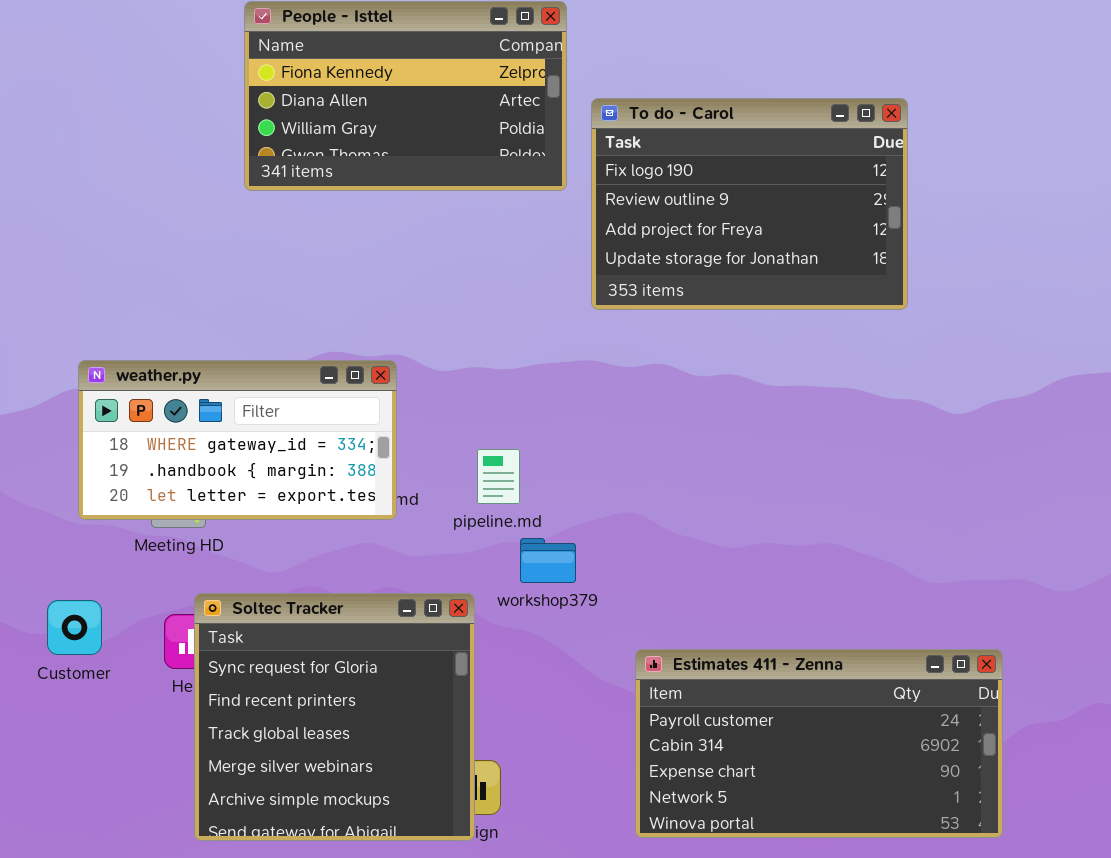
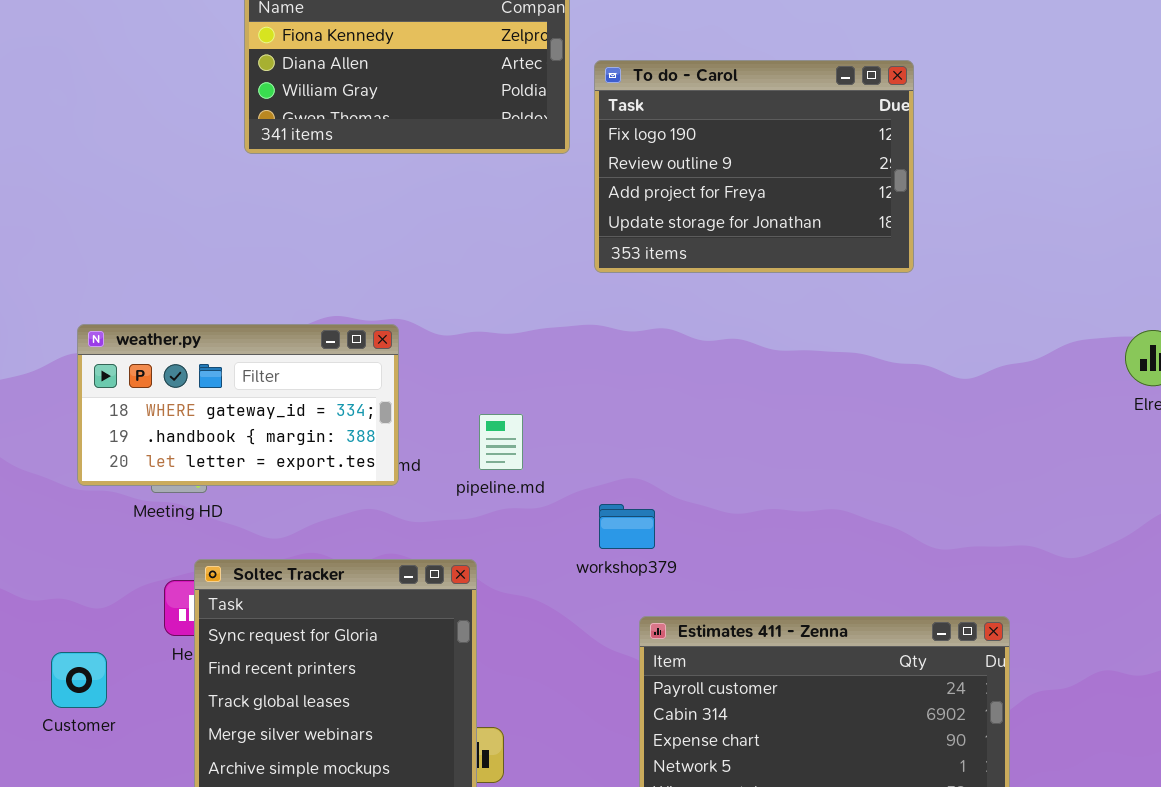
workshop379: [520,538,576,583] -> [599,504,655,549], moved
Customer: [47,600,102,655] -> [51,652,107,708], moved

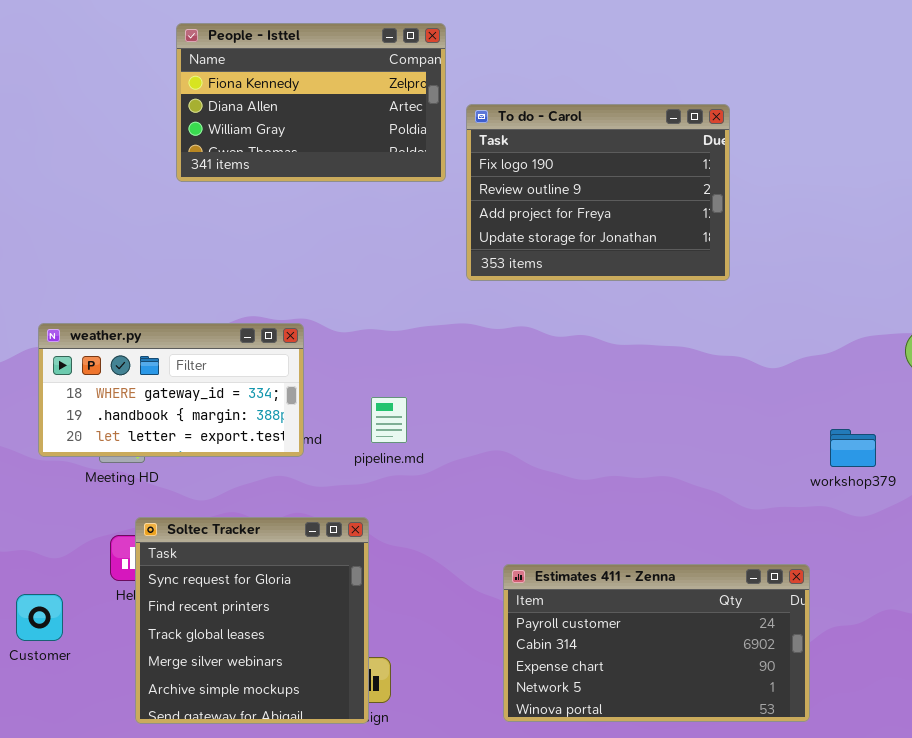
workshop379: [599,504,655,549] -> [830,429,876,467], moved

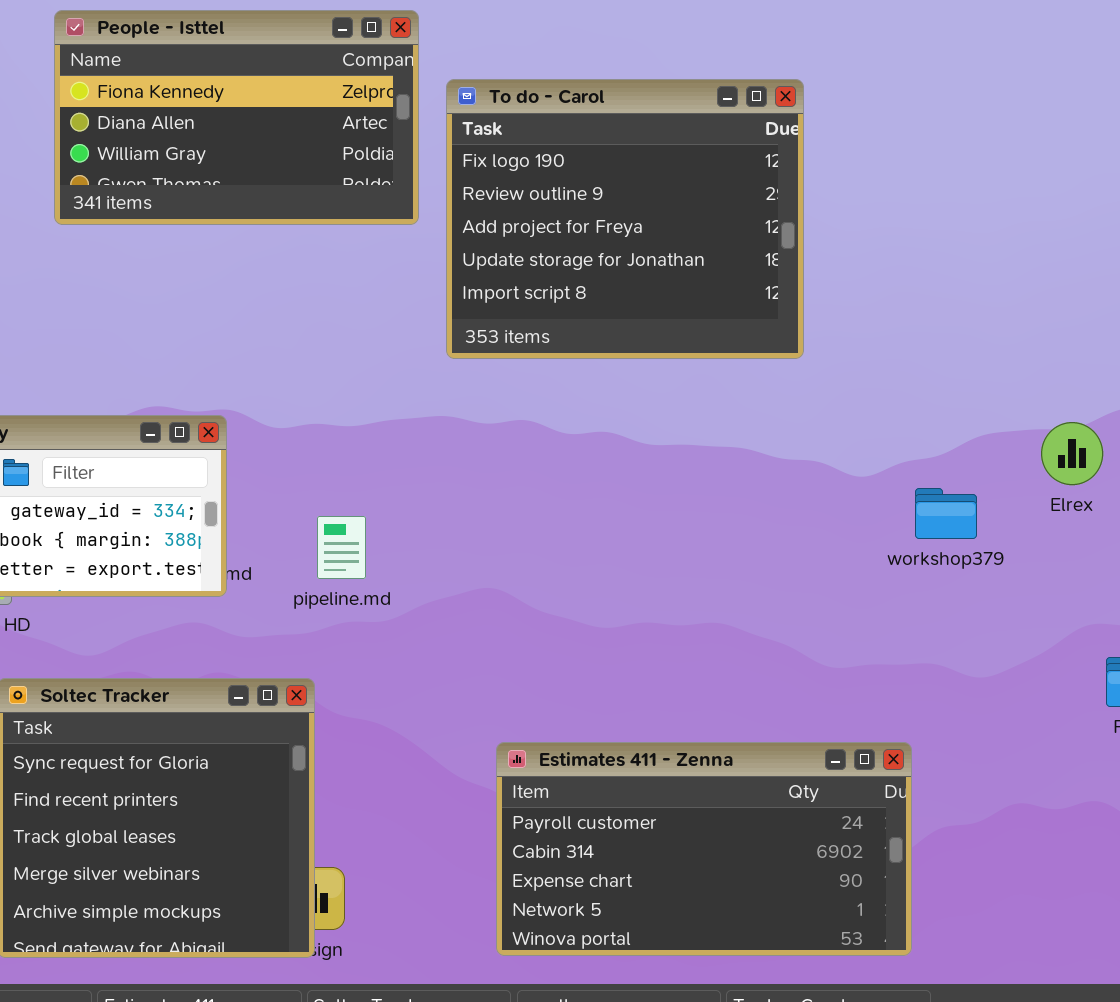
To do - Carol: [466,104,730,281] -> [446,79,804,359], resized
workshop379: [830,429,876,467] -> [915,488,977,539], moved

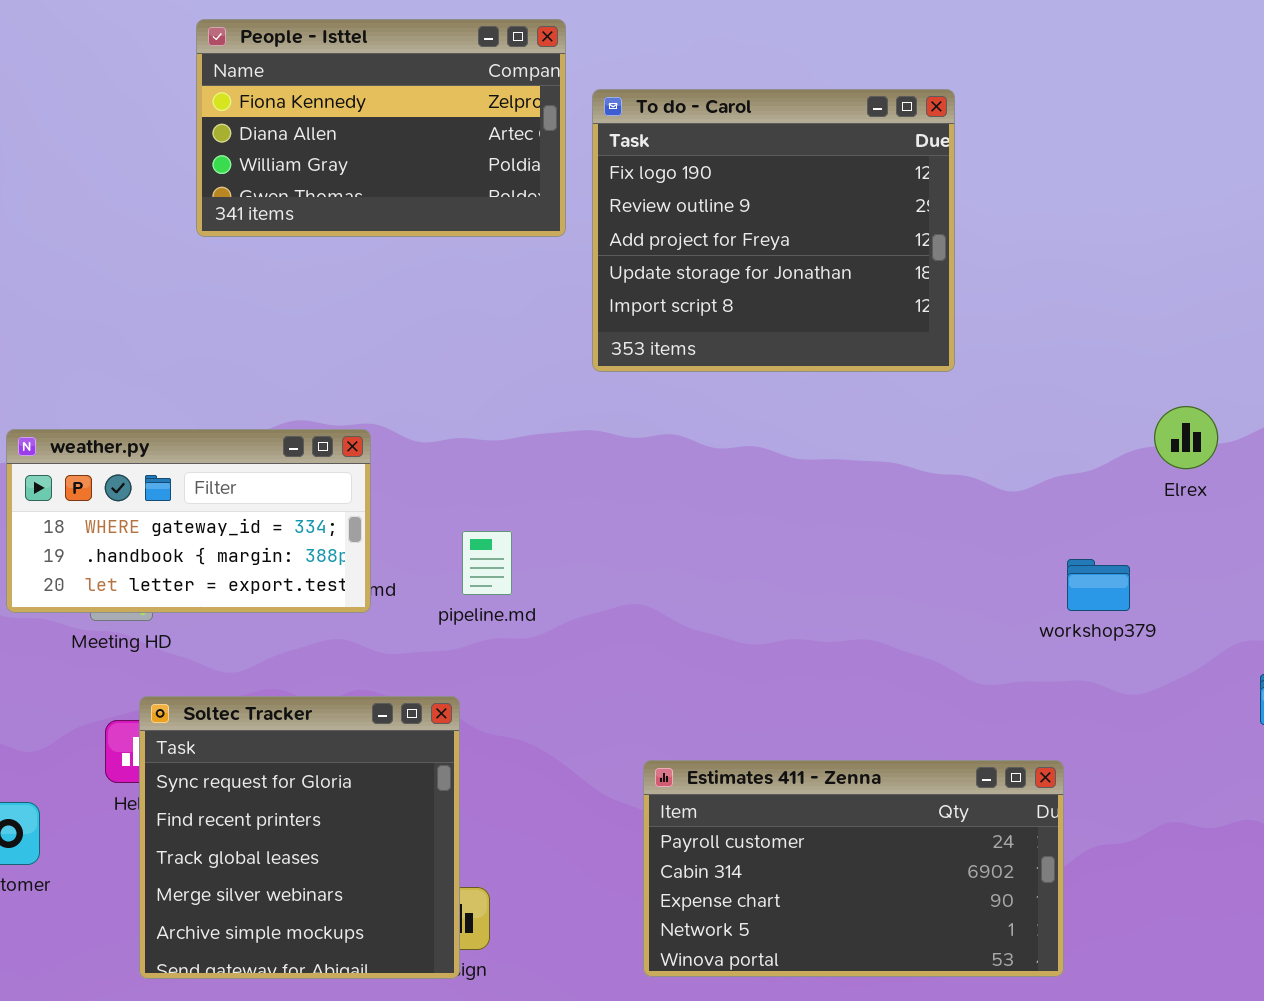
Elrex: [1041,422,1103,485] -> [1154,406,1218,469], moved
workshop379: [915,488,977,539] -> [1067,559,1130,611], moved

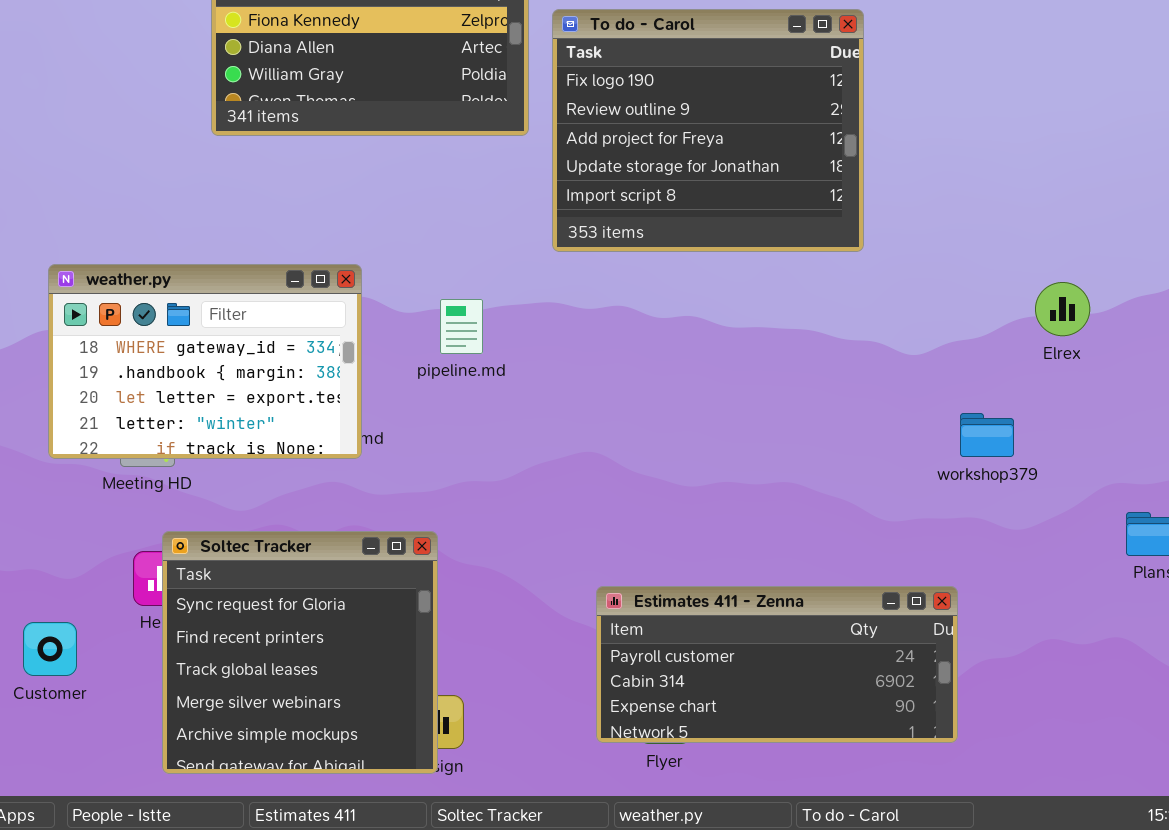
weather.py: [6,429,371,613] -> [48,264,362,459], resized
pipeline.md: [462,531,512,595] -> [440,299,483,354], moved
Estimates 411 - Zenna: [643,760,1064,977] -> [596,586,958,743], resized

